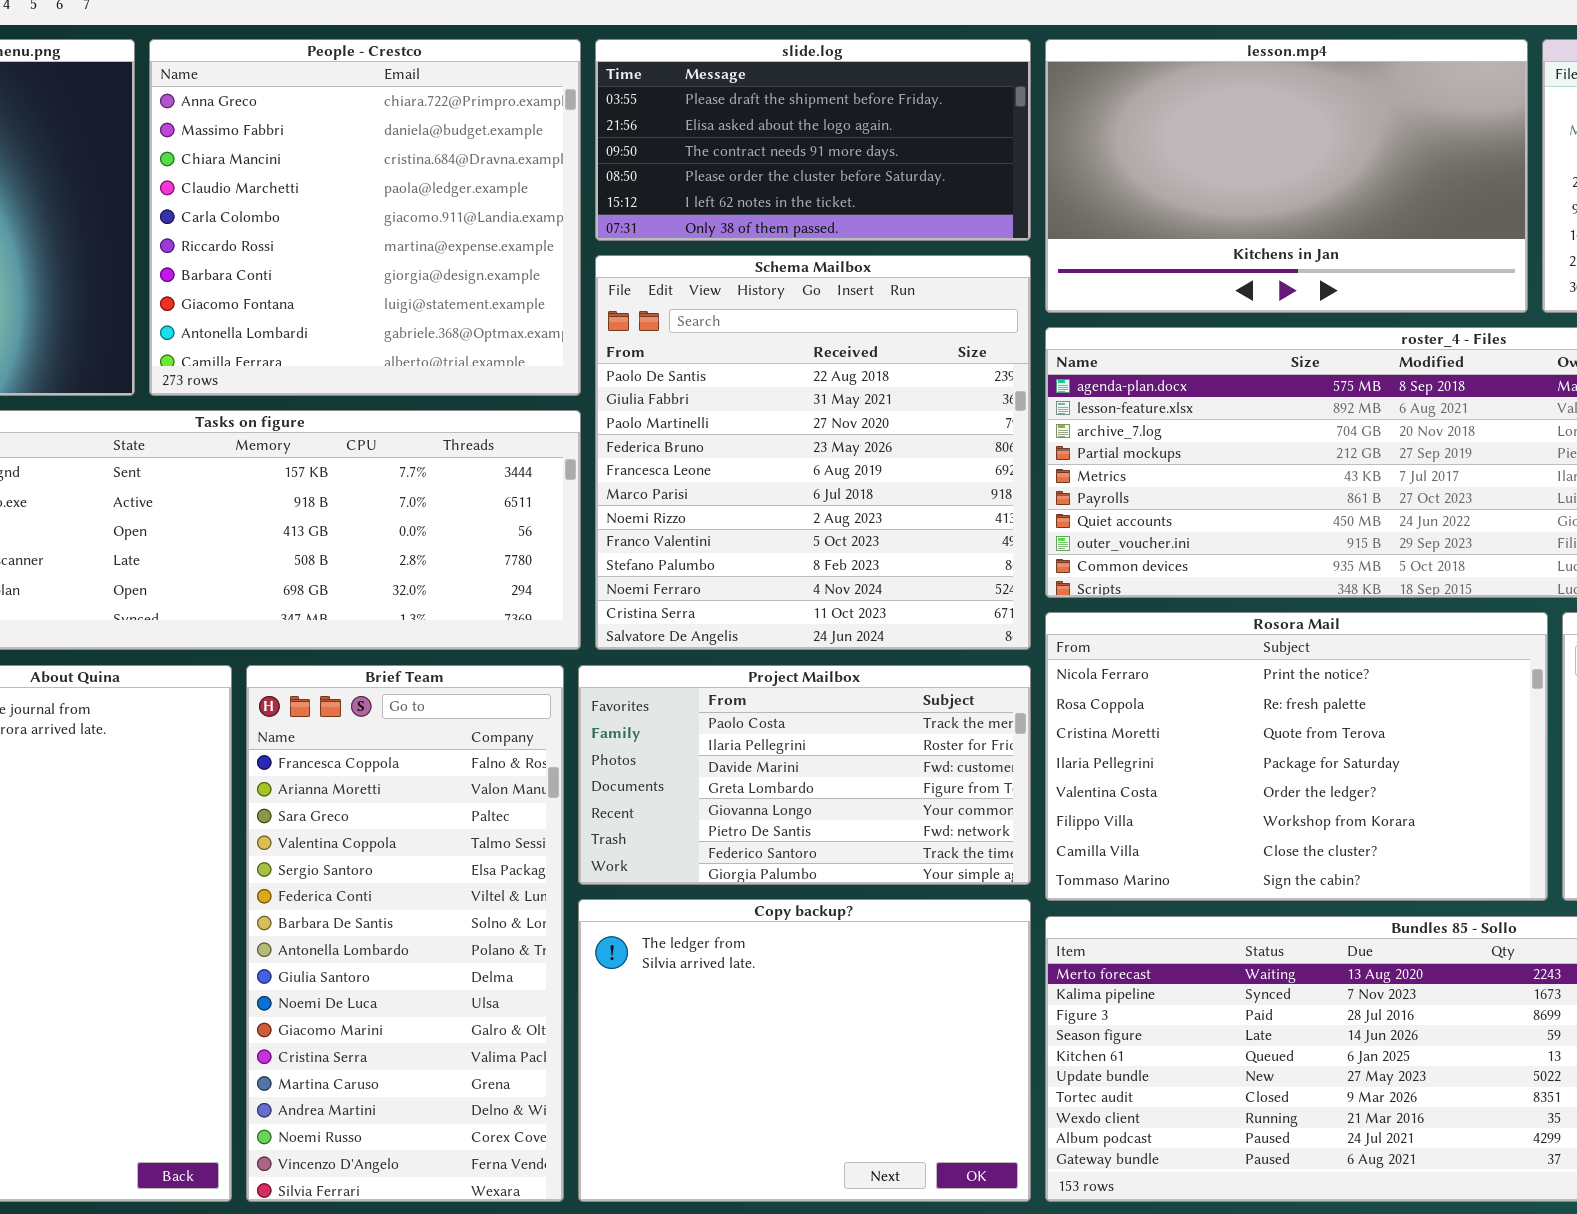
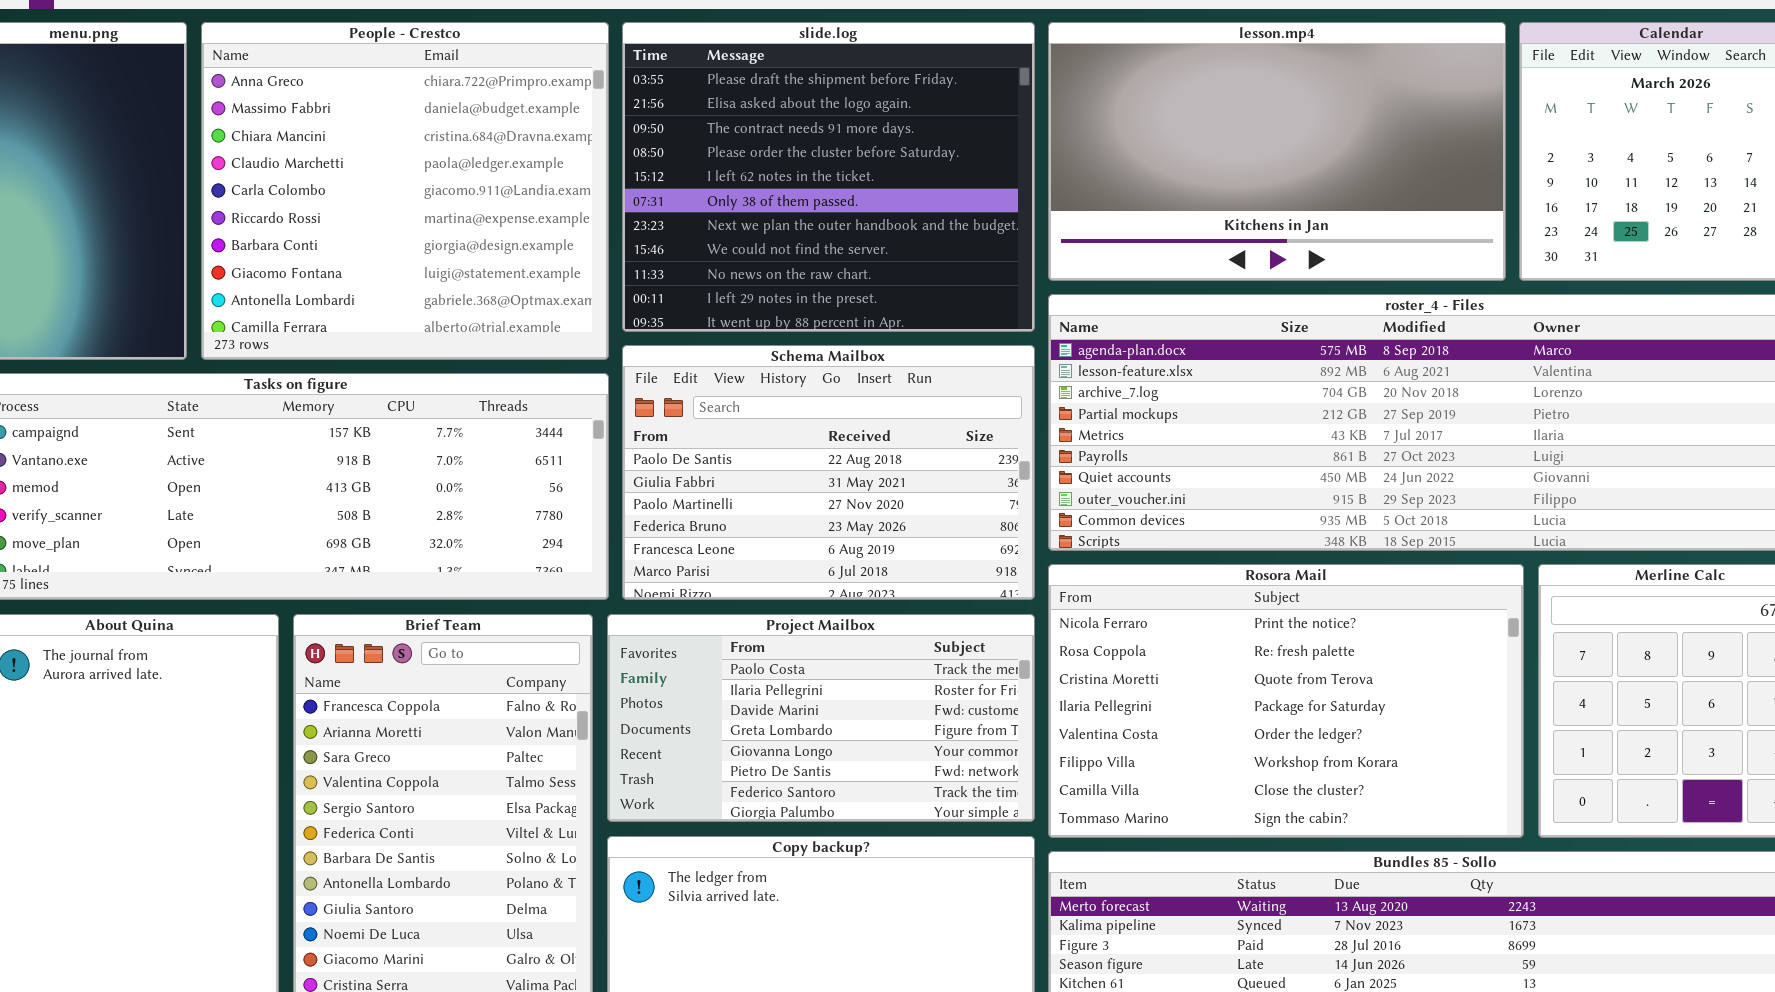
slide.log: [595,39,1031,241] -> [622,22,1035,332], resized
Schema Mailbox: [595,255,1031,650] -> [622,345,1035,600], resized

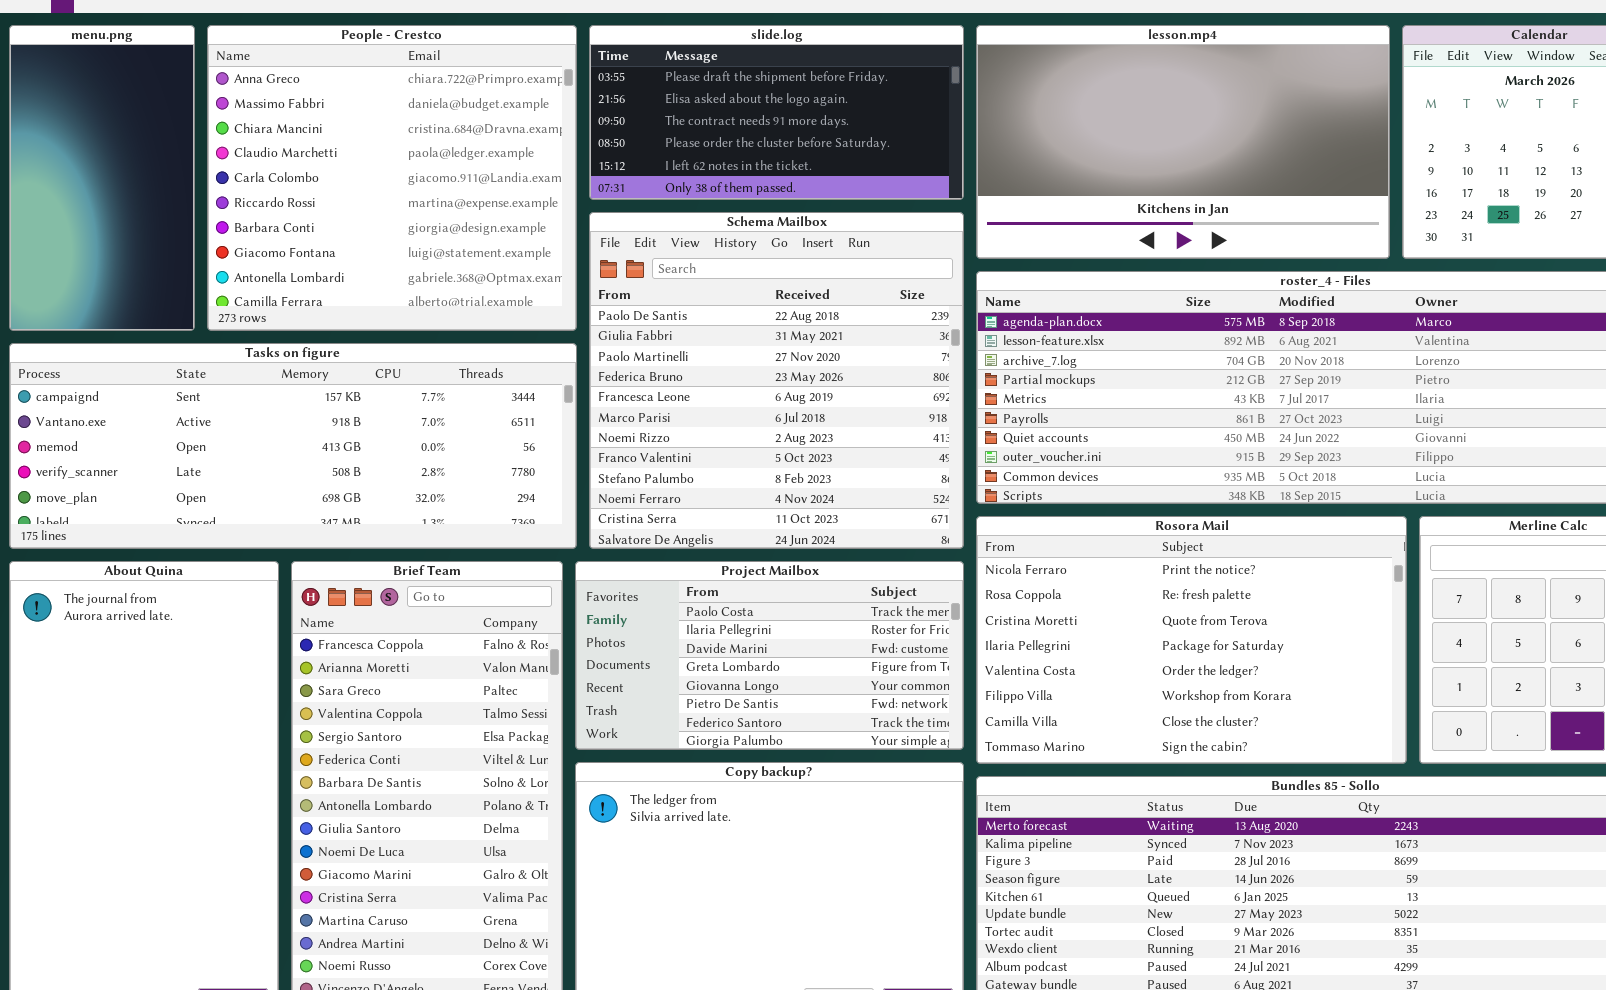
slide.log: [622,22,1035,332] -> [589,25,964,200], resized
Schema Mailbox: [622,345,1035,600] -> [589,212,964,549], resized

